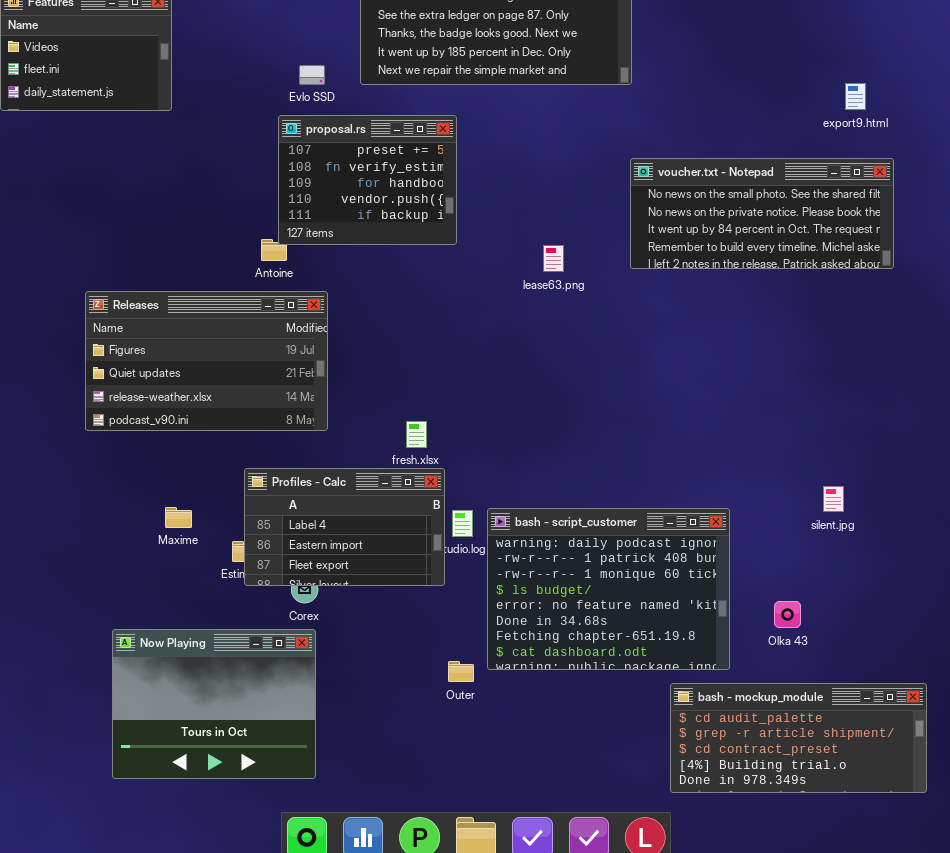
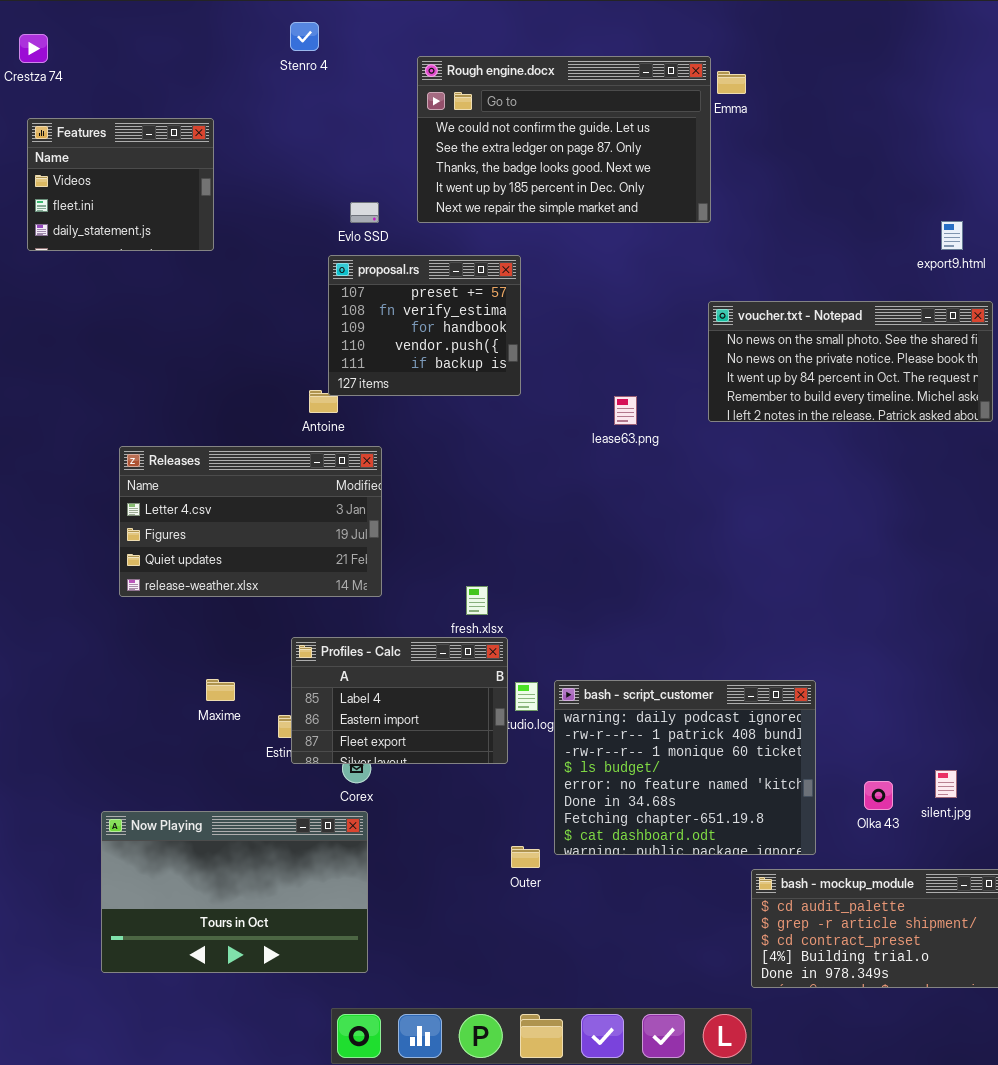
Releases: [85,291,328,431] -> [119,446,382,597], scrolled up 1 row
silent.jpg: [823,486,844,512] -> [935,770,957,798], moved
Now Playing: [112,629,316,779] -> [101,811,368,973], resized

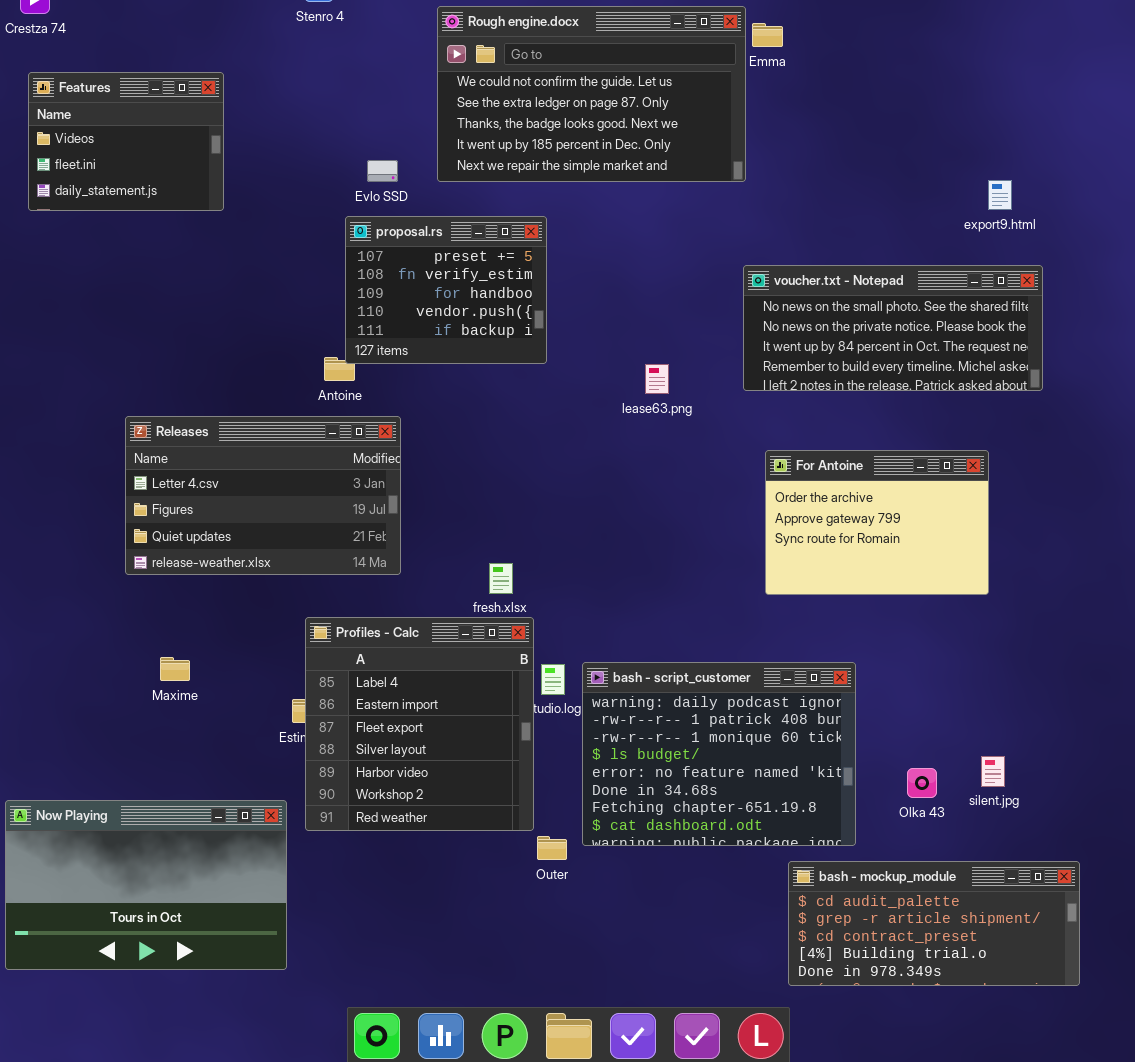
For Antoine: none -> [765,450,989,595], opened
Profiles - Calc: [291,637,508,764] -> [305,617,534,831], resized
Maxime: [206,679,235,701] -> [160,657,190,681], moved
Now Playing: [101,811,368,973] -> [5,800,287,970], moved

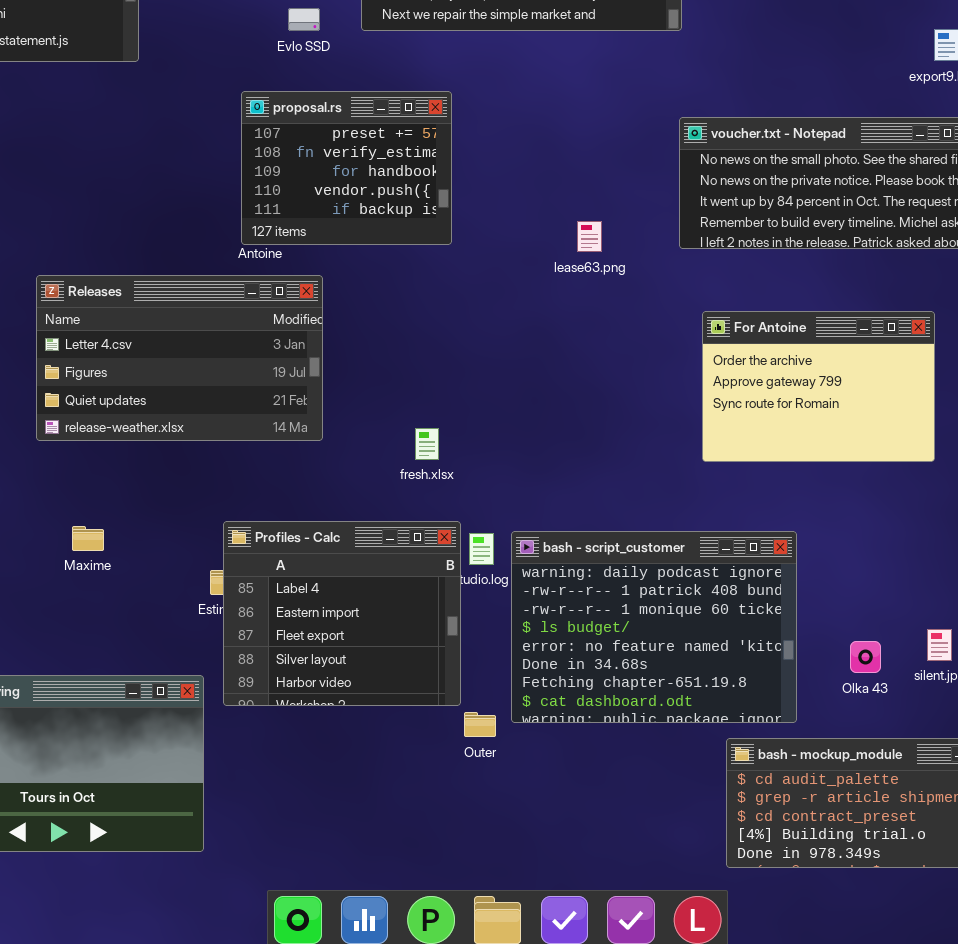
proposal.rs: [345,216,547,364] -> [241,91,452,245], moved
Profiles - Calc: [305,617,534,831] -> [223,521,461,706], resized

